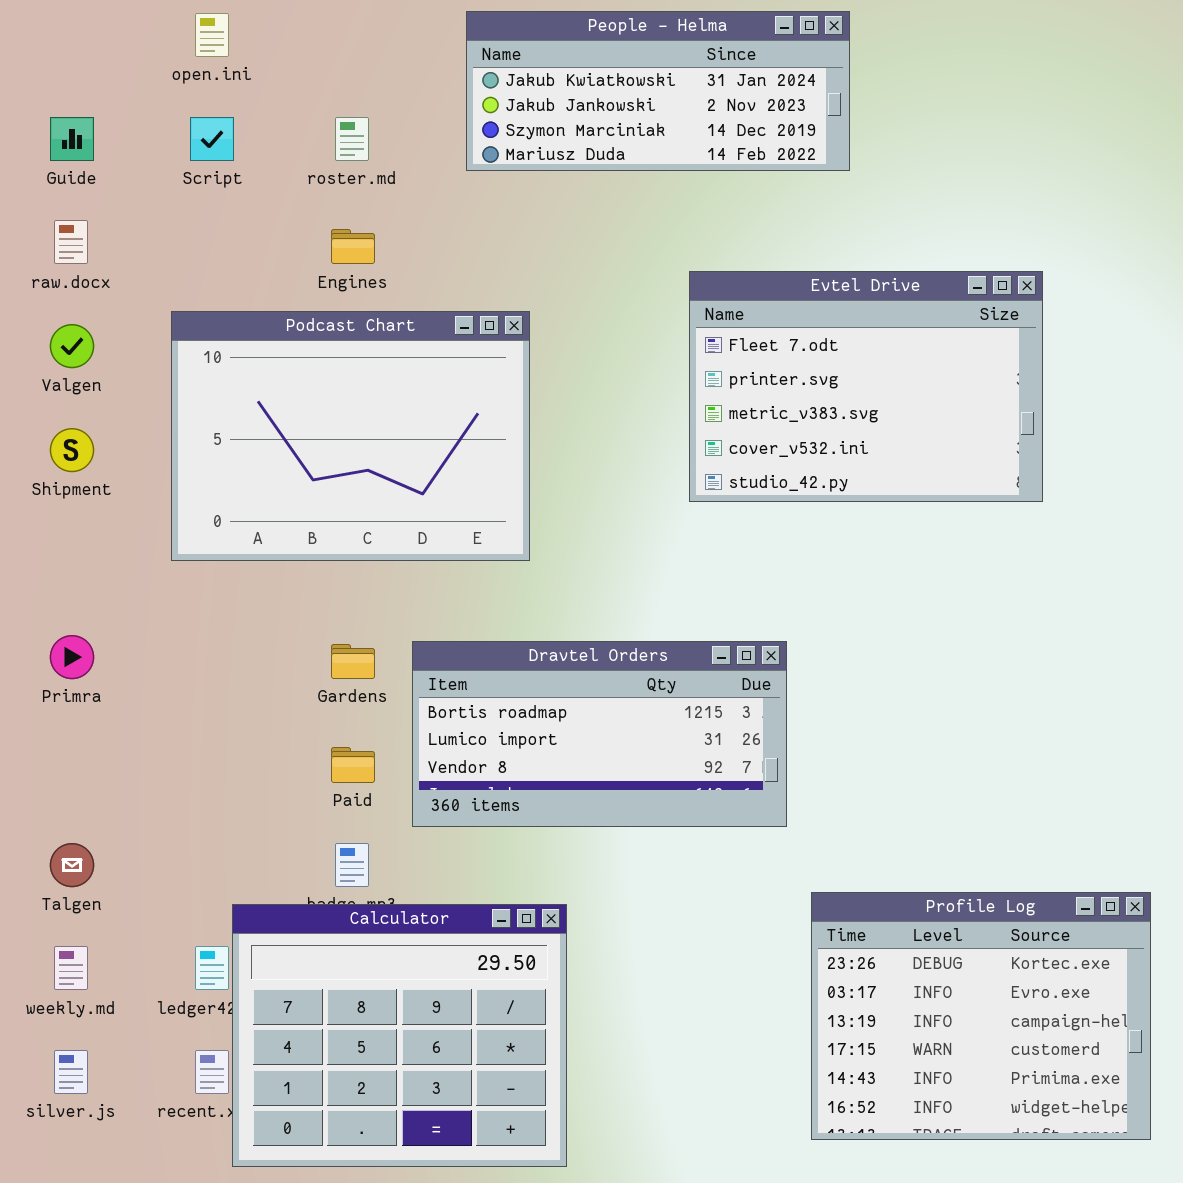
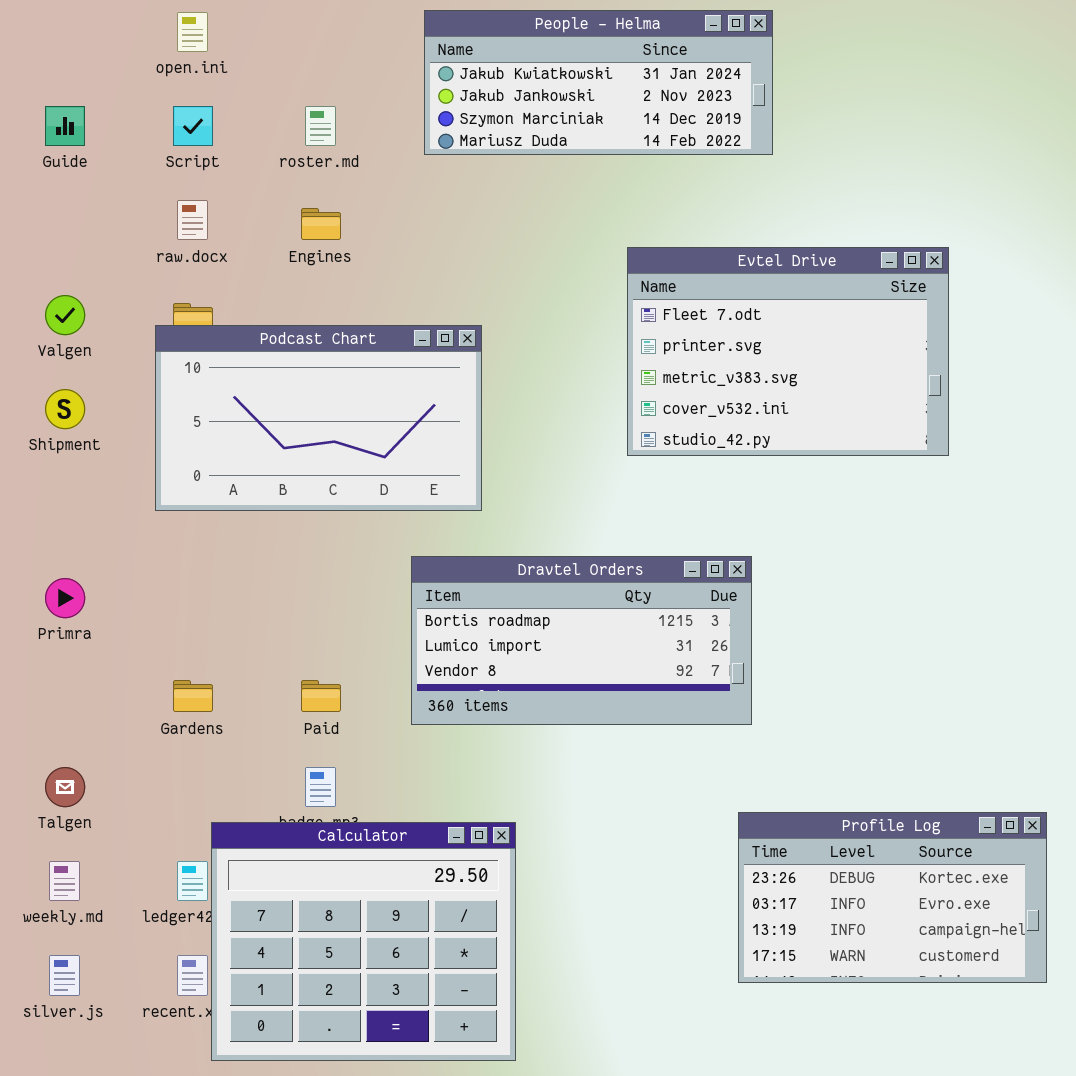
raw.docx: [54,220,88,264] -> [177,200,208,240], moved
Podcast Chart: [171,311,530,561] -> [155,325,482,511], resized
Dravtel Orders: [412,641,787,827] -> [411,556,752,725], moved
Gardens: [331,644,375,679] -> [173,680,213,712], moved
Profile Log: [811,892,1151,1140] -> [738,812,1047,983], resized

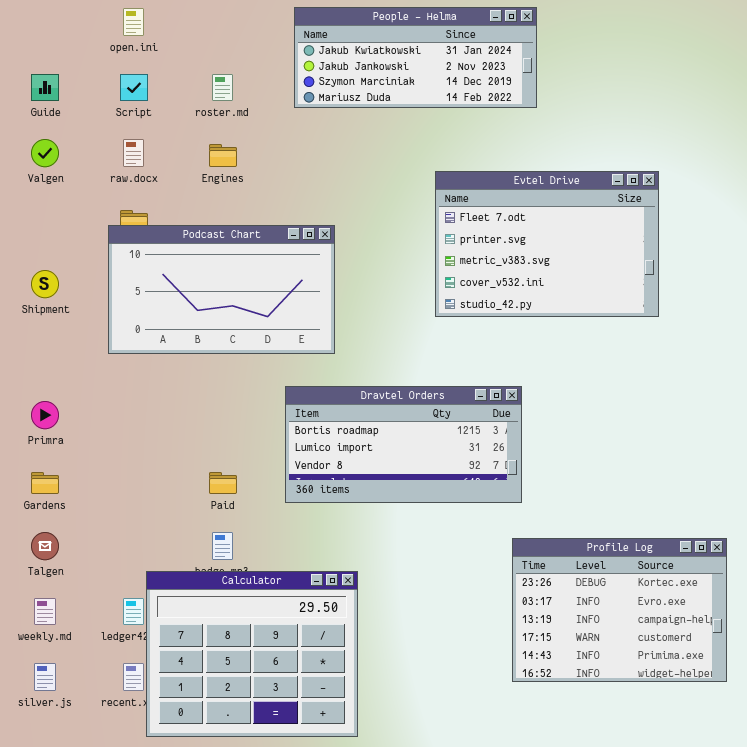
Valgen: [45,295,85,335] -> [31,139,59,167], moved
Gardens: [173,680,213,712] -> [31,472,59,494], moved
Profile Log: [738,812,1047,983] -> [512,538,727,682], resized

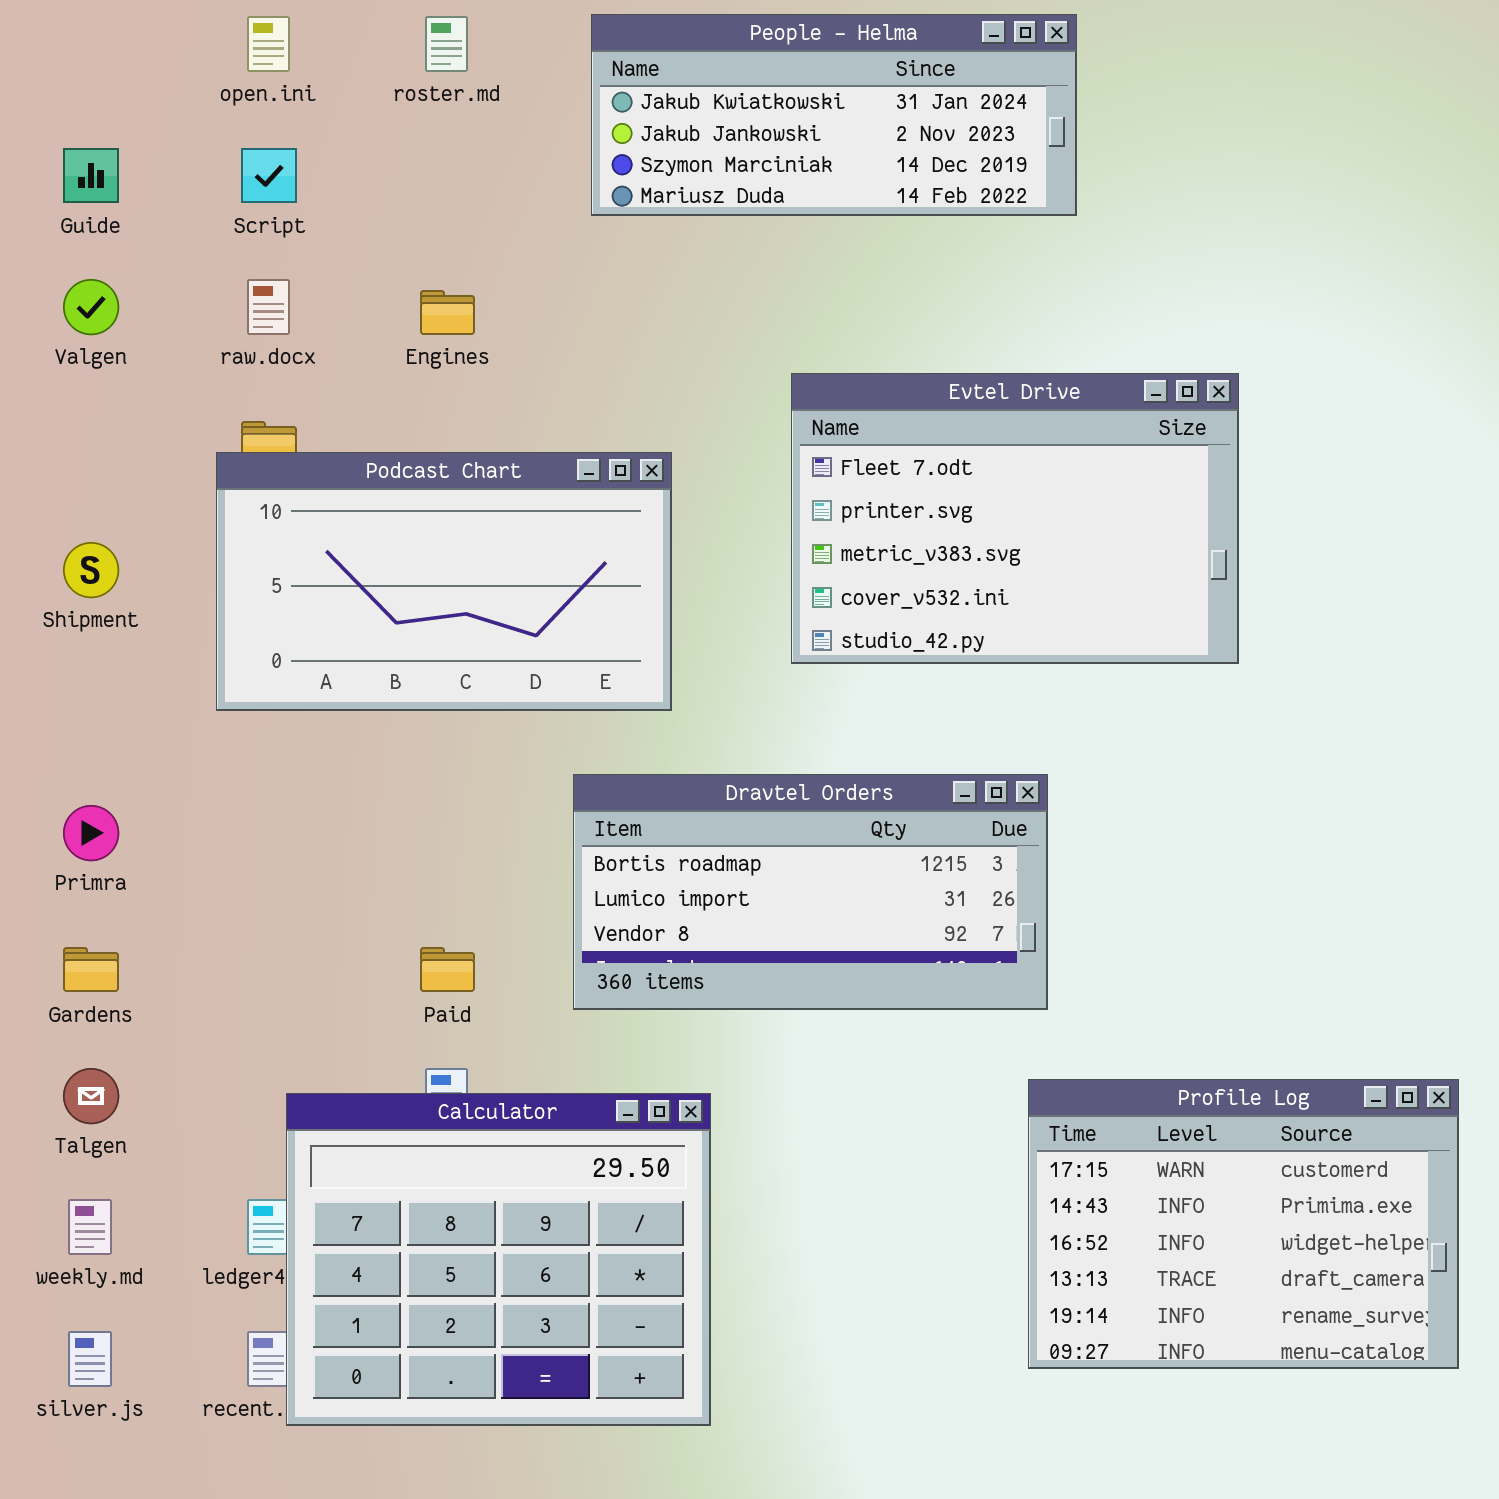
roster.md: [212,74,233,101] -> [425,16,468,72], moved
Evtel Drive: [435,171,659,317] -> [791,373,1239,664], moved
Profile Log: [512,538,727,682] -> [1028,1079,1459,1369], scrolled down 3 rows
Calculator: [146,571,358,737] -> [286,1093,711,1426], moved

